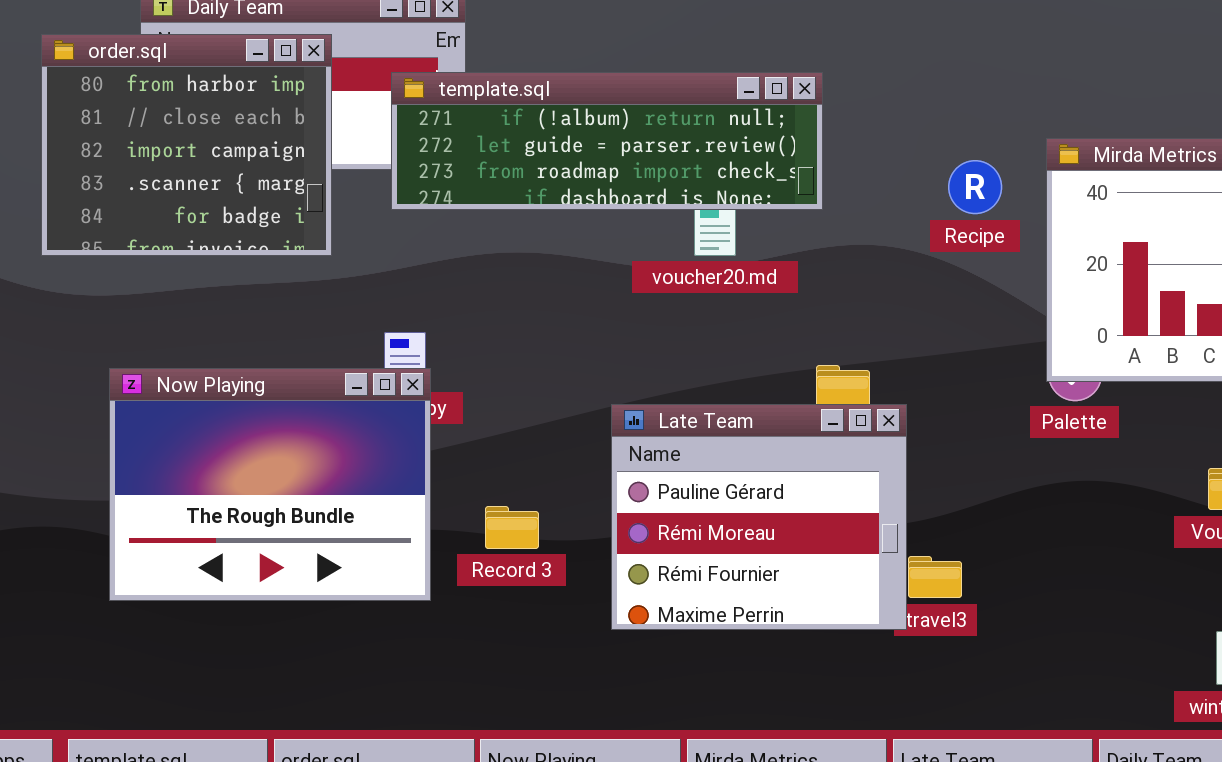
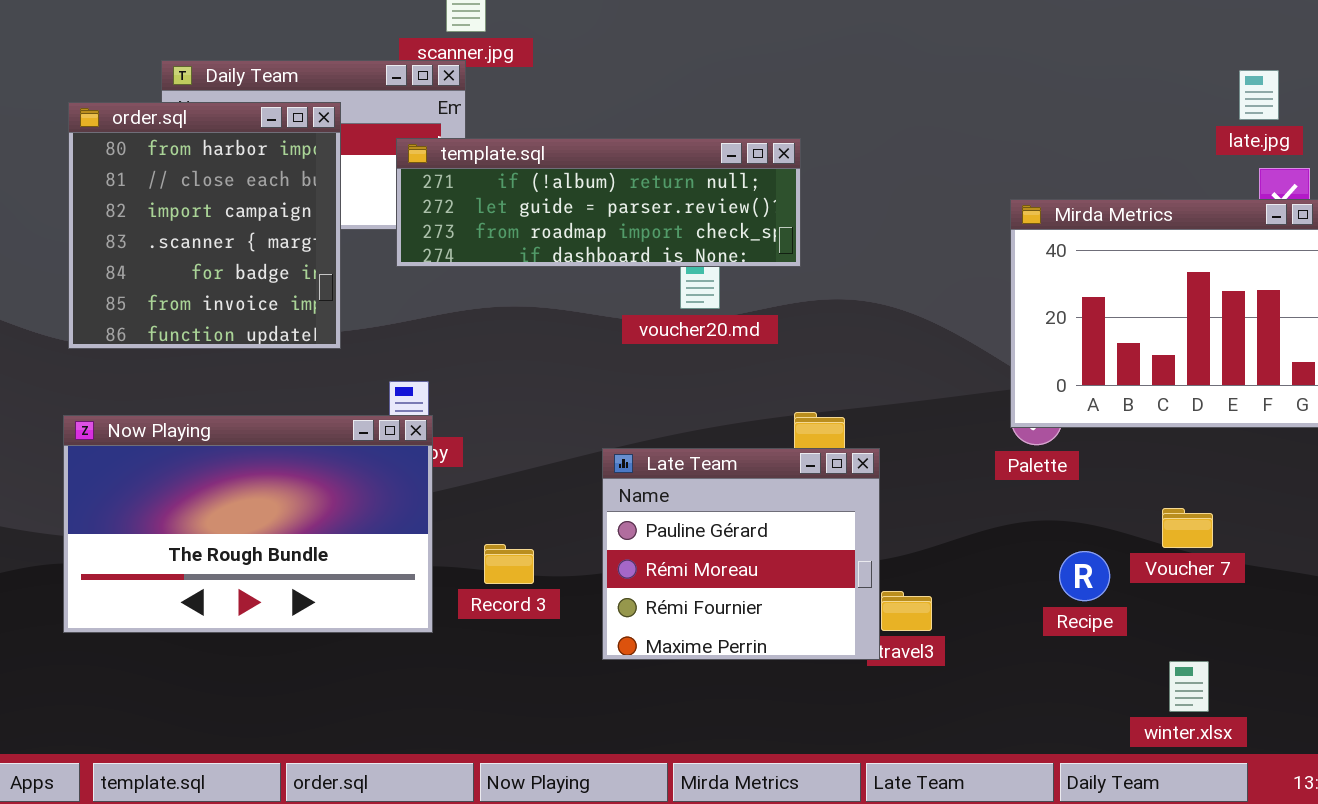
order.sql: [41,34,332,256] -> [68,102,341,349], resized
Recipe: [948,160,1002,214] -> [1059,551,1110,601], moved
Now Playing: [109,368,431,601] -> [63,415,433,633], resized

